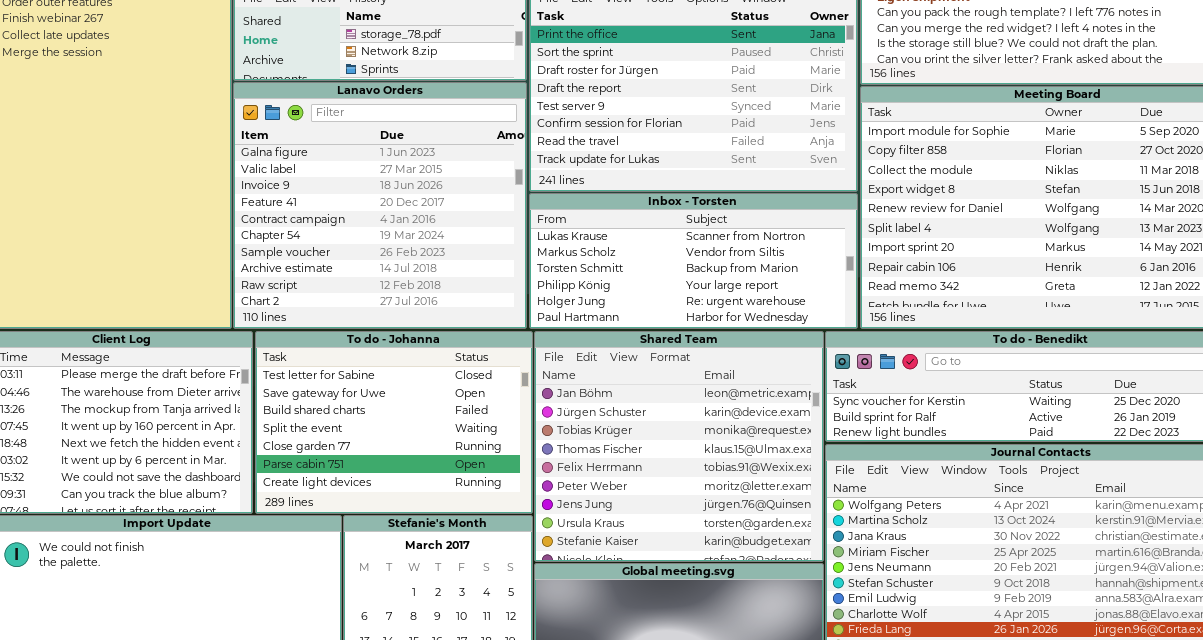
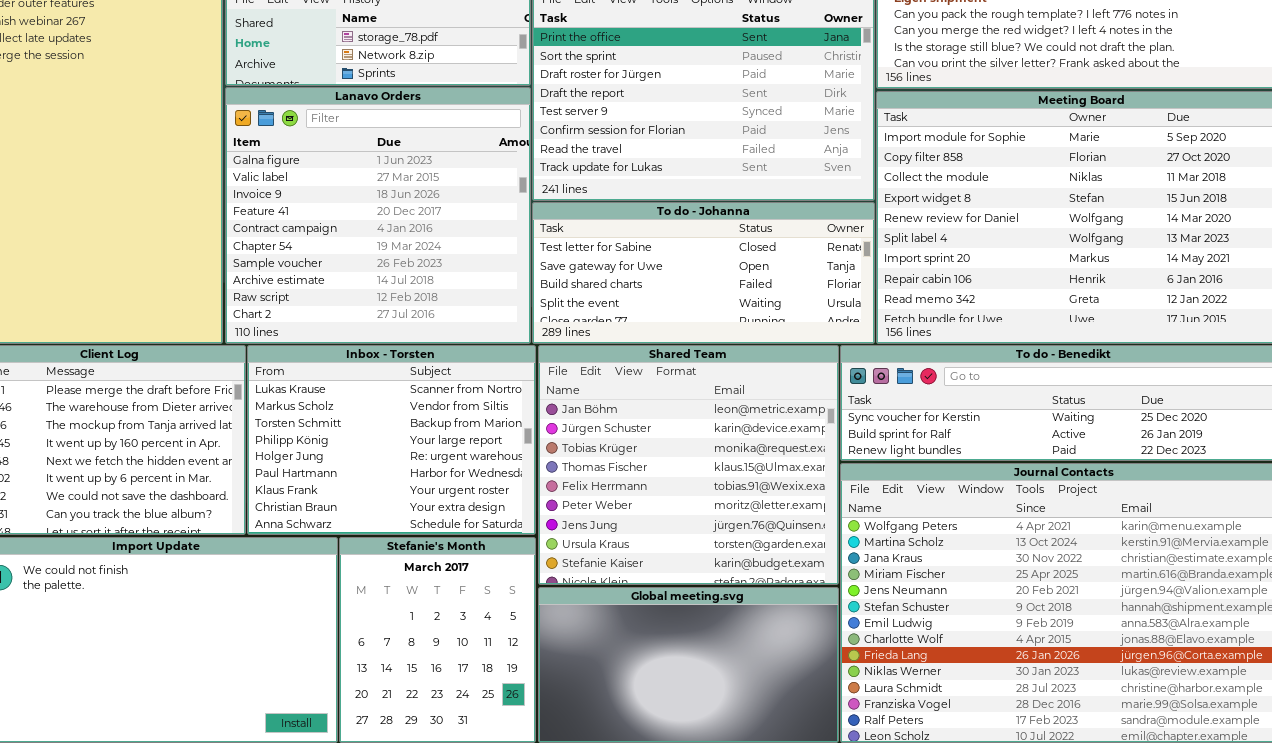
Inbox - Torsten: [529,193,858,329] -> [247,345,536,535], moved, resized
To do - Johanna: [255,331,533,514] -> [532,202,875,344], moved, resized

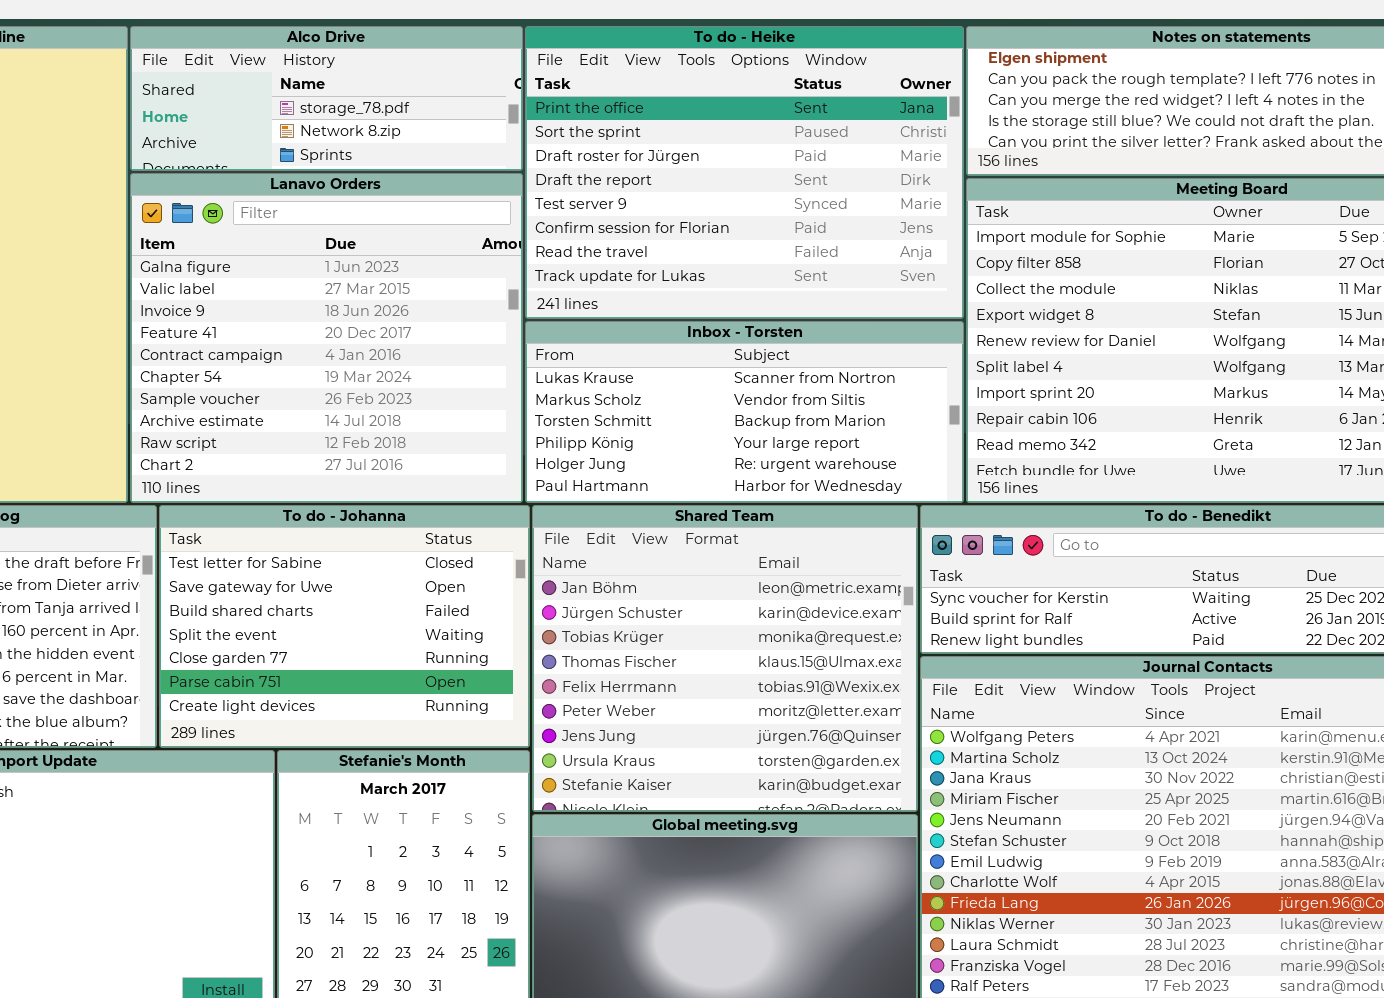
To do - Johanna: [532,202,875,344] -> [159,505,530,748], moved, resized
Inbox - Torsten: [247,345,536,535] -> [525,321,964,503], moved, resized

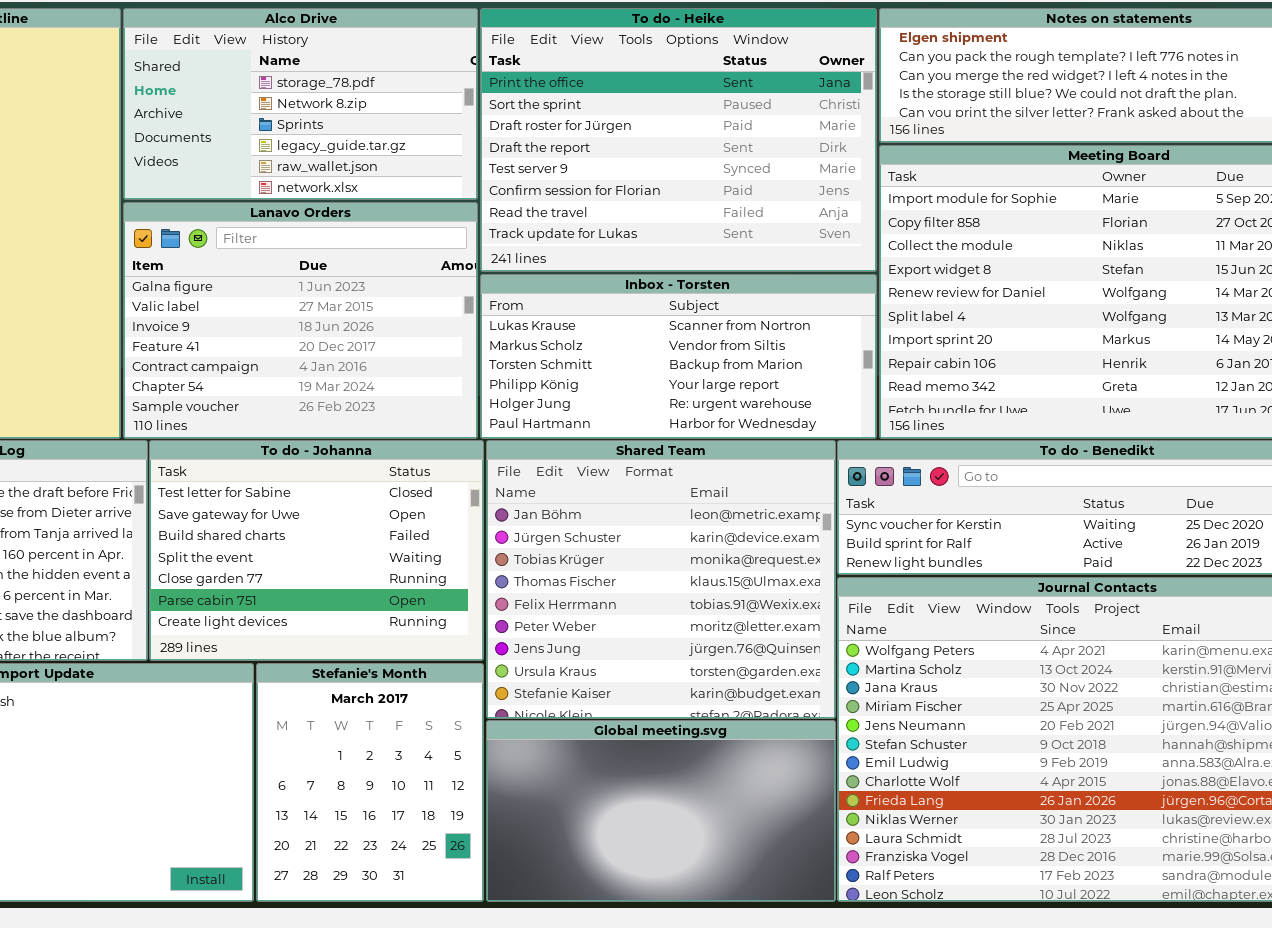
Alco Drive: [130,26,523,171] -> [123,8,478,200], resized
Lanavo Orders: [130,173,523,503] -> [123,202,478,439], resized

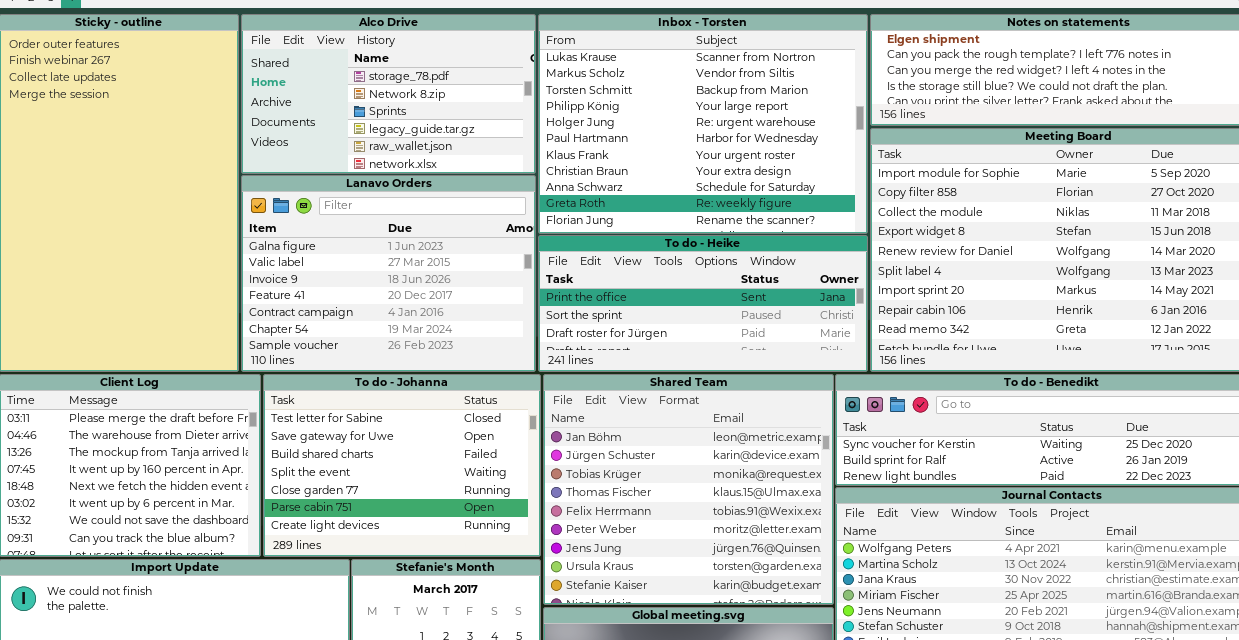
To do - Heike: [480,8,877,272] -> [538,235,868,372], moved, resized
Inbox - Torsten: [480,274,877,439] -> [538,14,868,234], moved, resized

